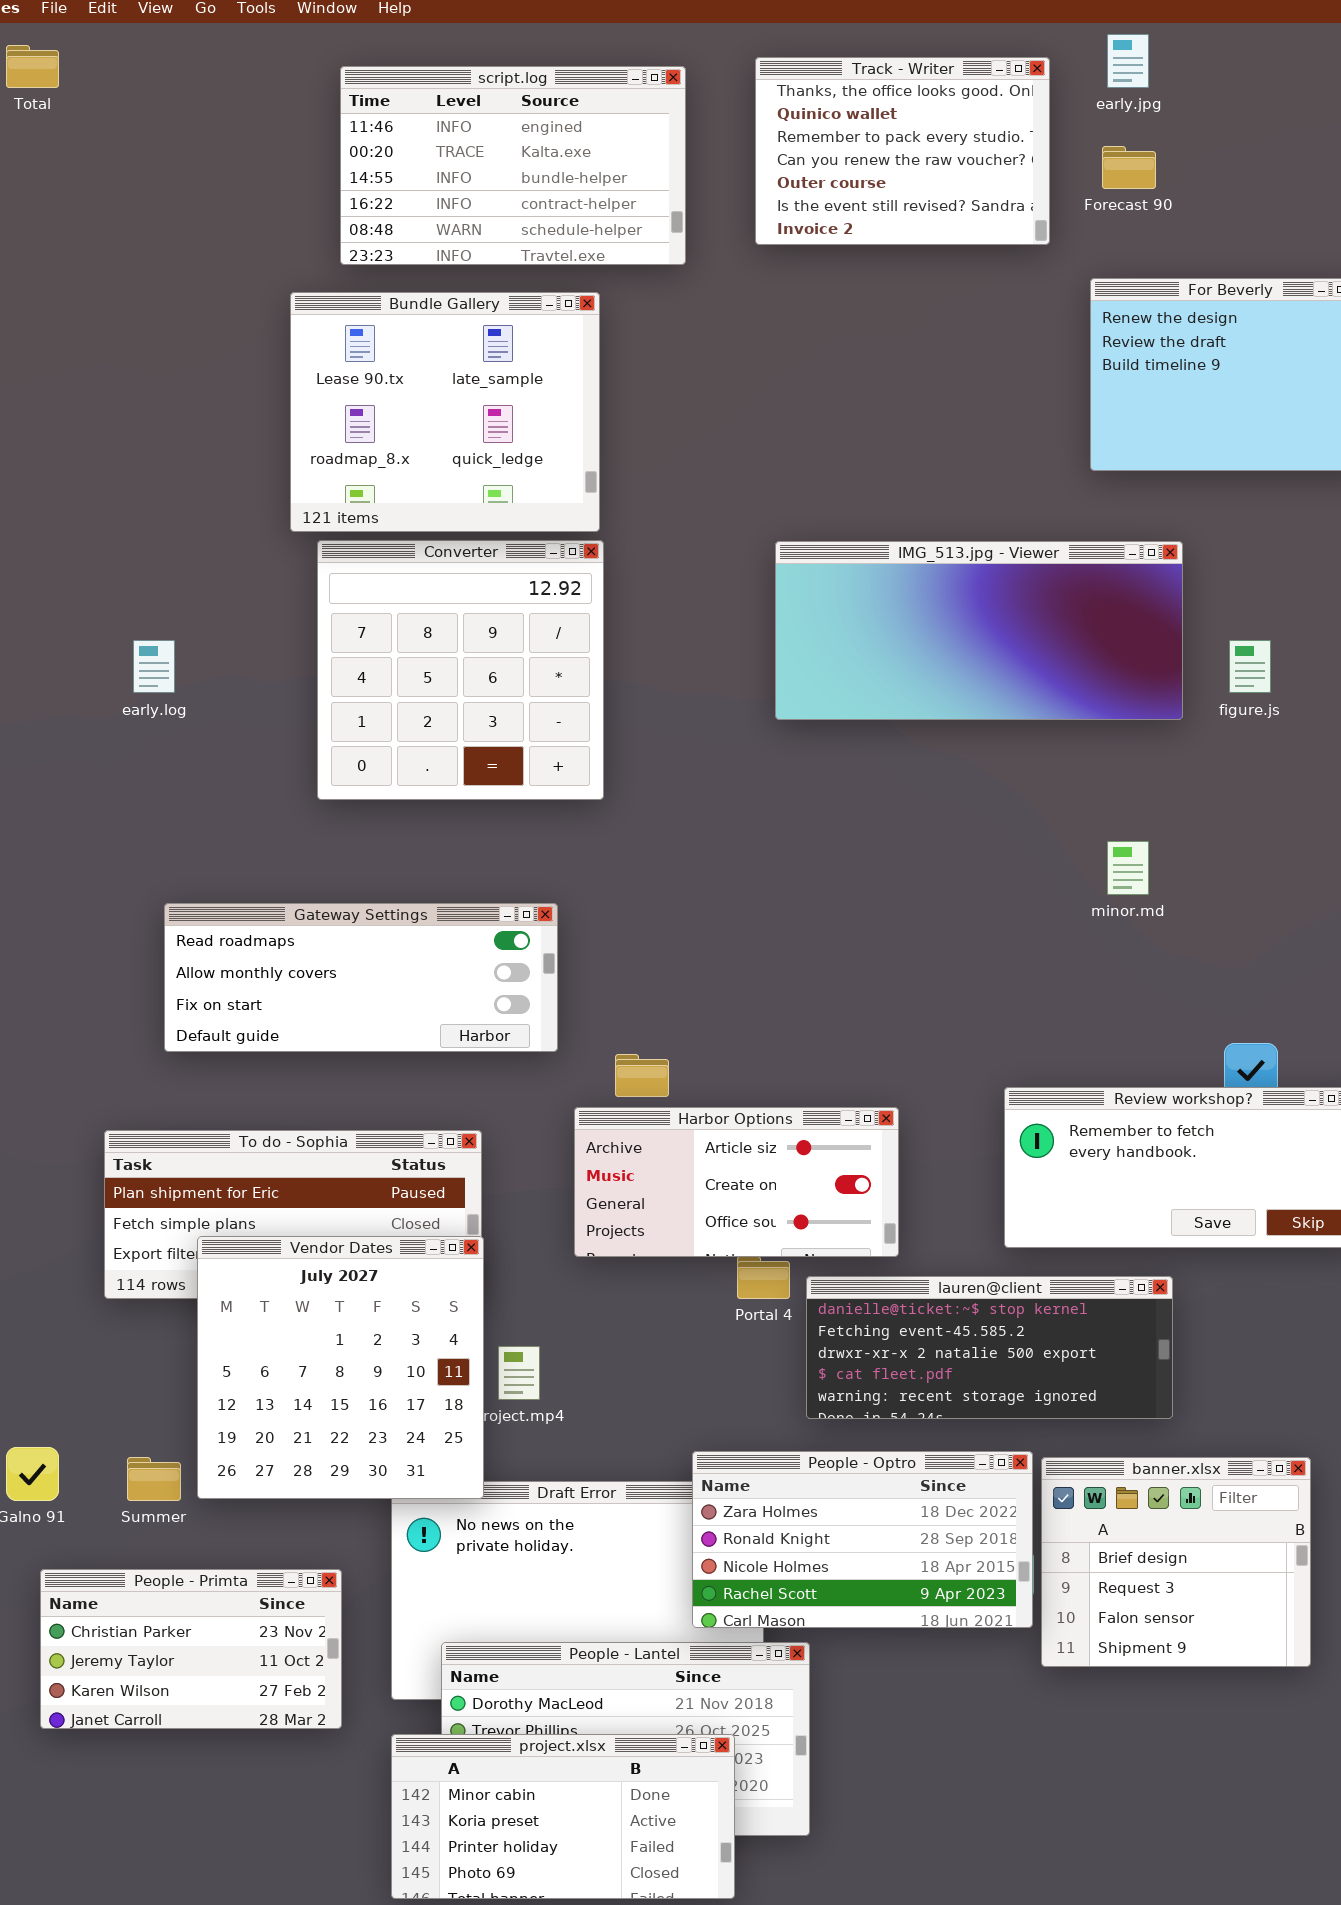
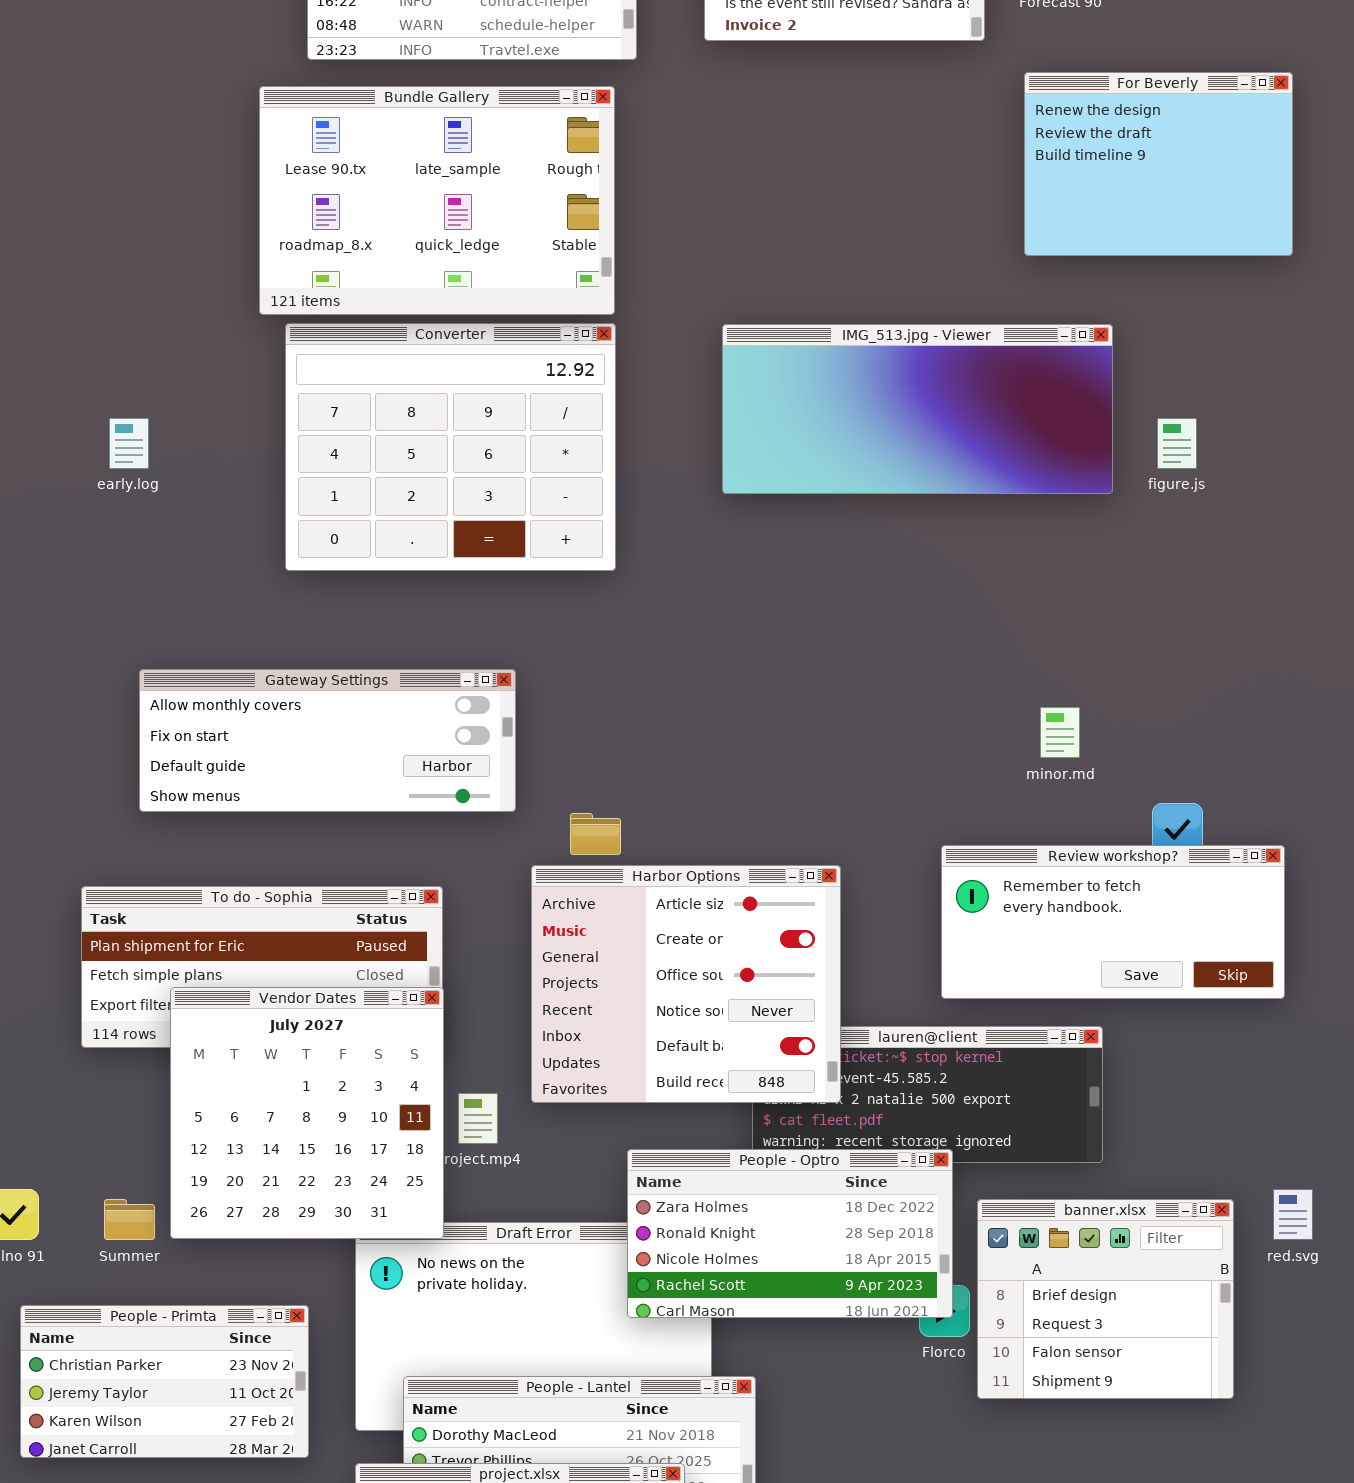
Bundle Gallery: [290,292,600,532] -> [259,86,615,315], resized
Converter: [317,540,604,800] -> [285,323,616,571], resized
minor.md: [1107,841,1149,895] -> [1040,707,1080,758], moved
Gateway Settings: [164,903,558,1052] -> [139,669,516,812], scrolled down 1 row
Harbor Options: [574,1107,899,1257] -> [531,865,841,1103], resized
People - Optro: [692,1451,1033,1628] -> [627,1149,953,1318], moved

